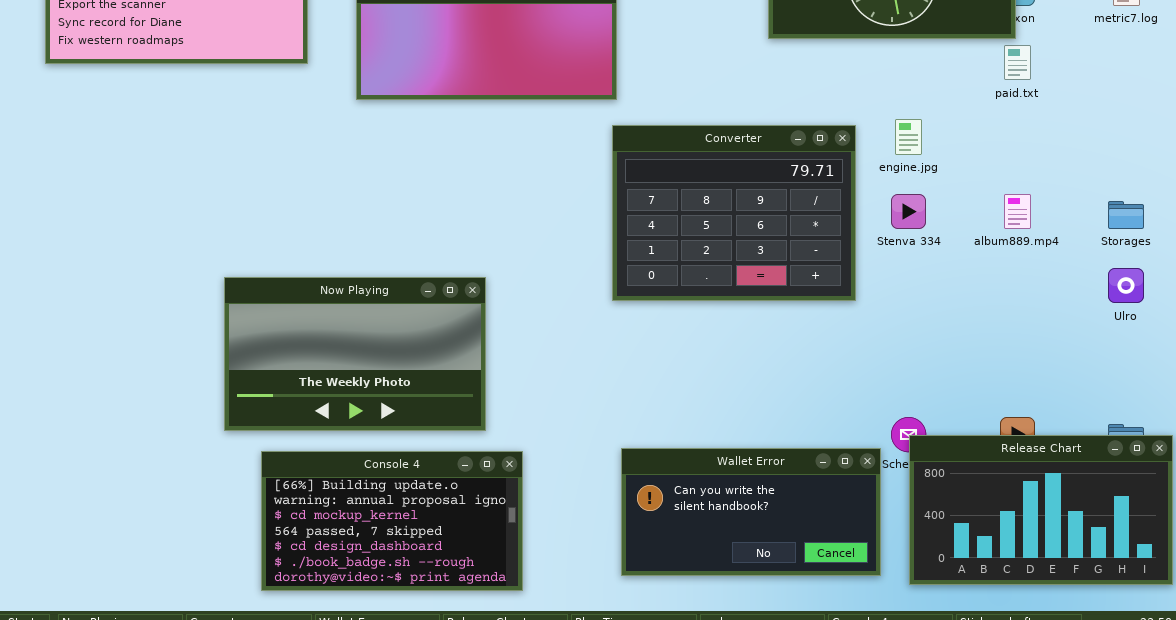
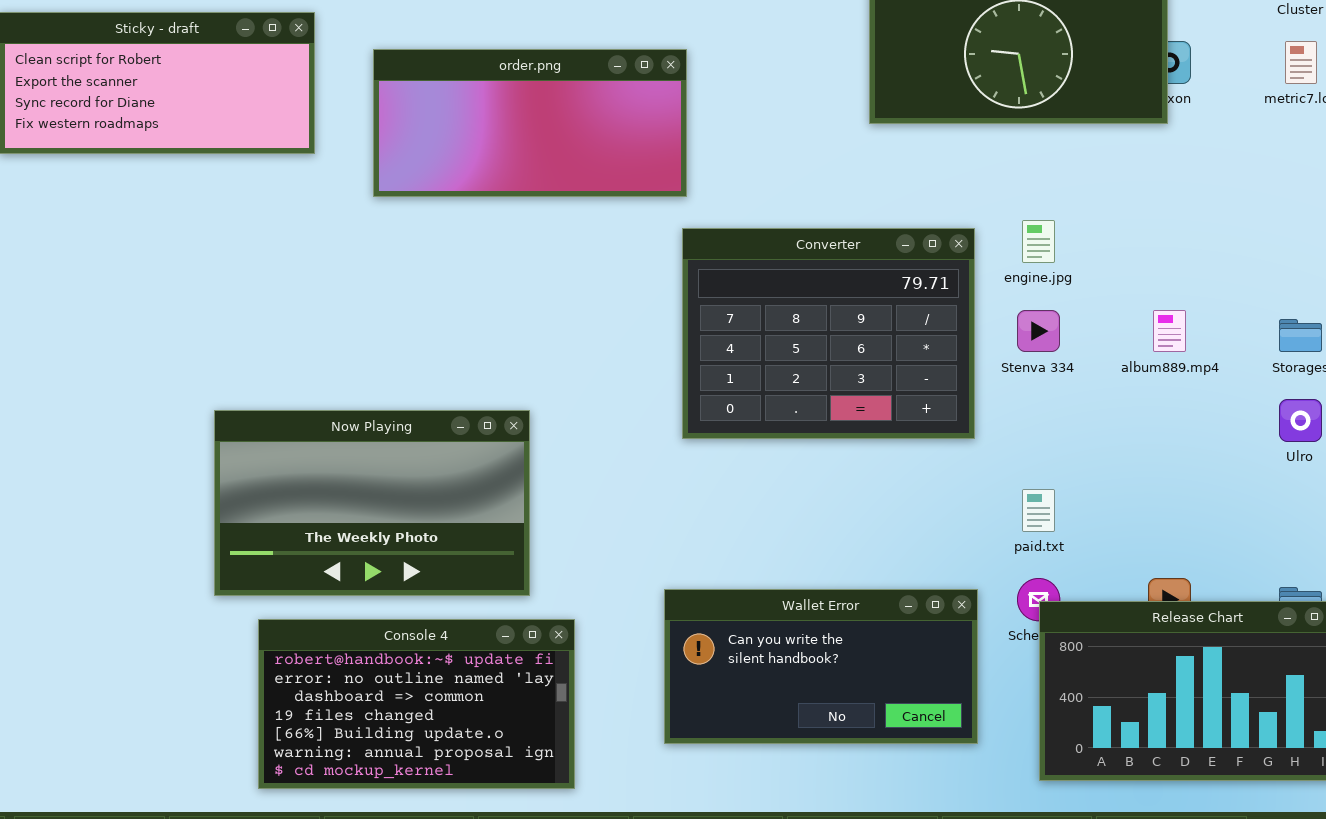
paid.txt: [1004,45,1031,80] -> [1022,489,1055,532], moved
Wallet Error: [621,448,881,576] -> [664,589,978,744], moved
Console 4: [261,451,523,591] -> [258,619,575,789], scrolled up 4 rows

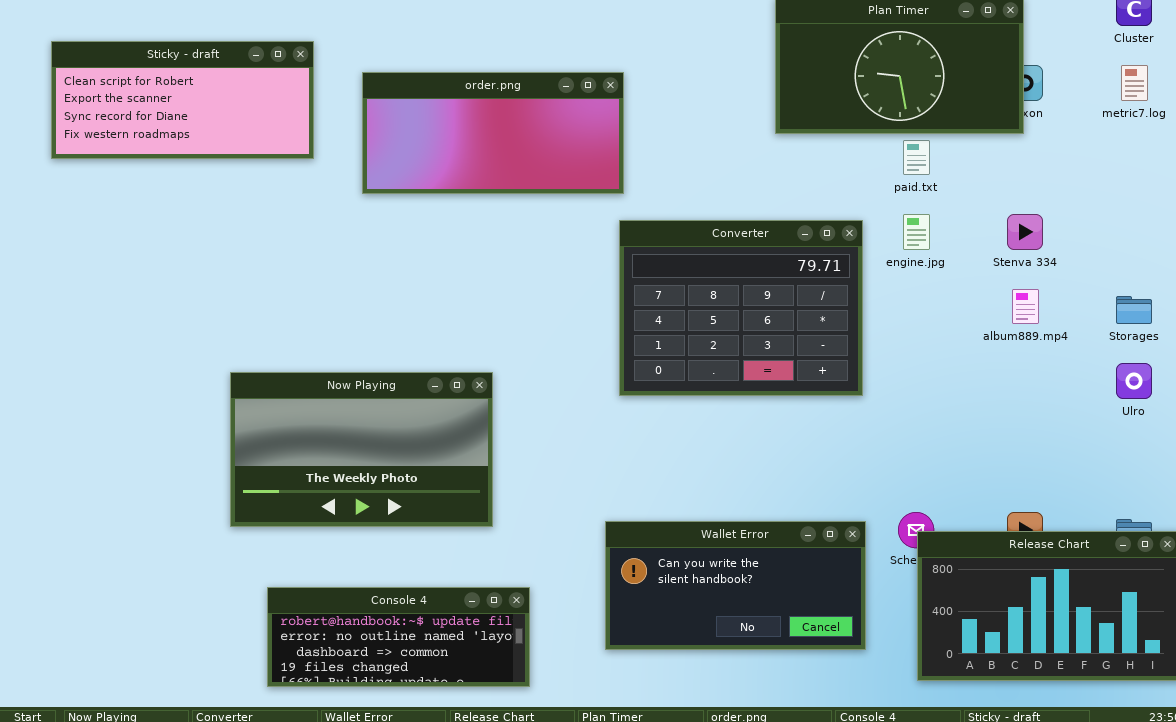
Stenva 334: [1017,310,1060,352] -> [1007,214,1043,250], moved
paid.txt: [1022,489,1055,532] -> [903,140,930,175], moved
Console 4: [258,619,575,789] -> [267,587,530,687], resized

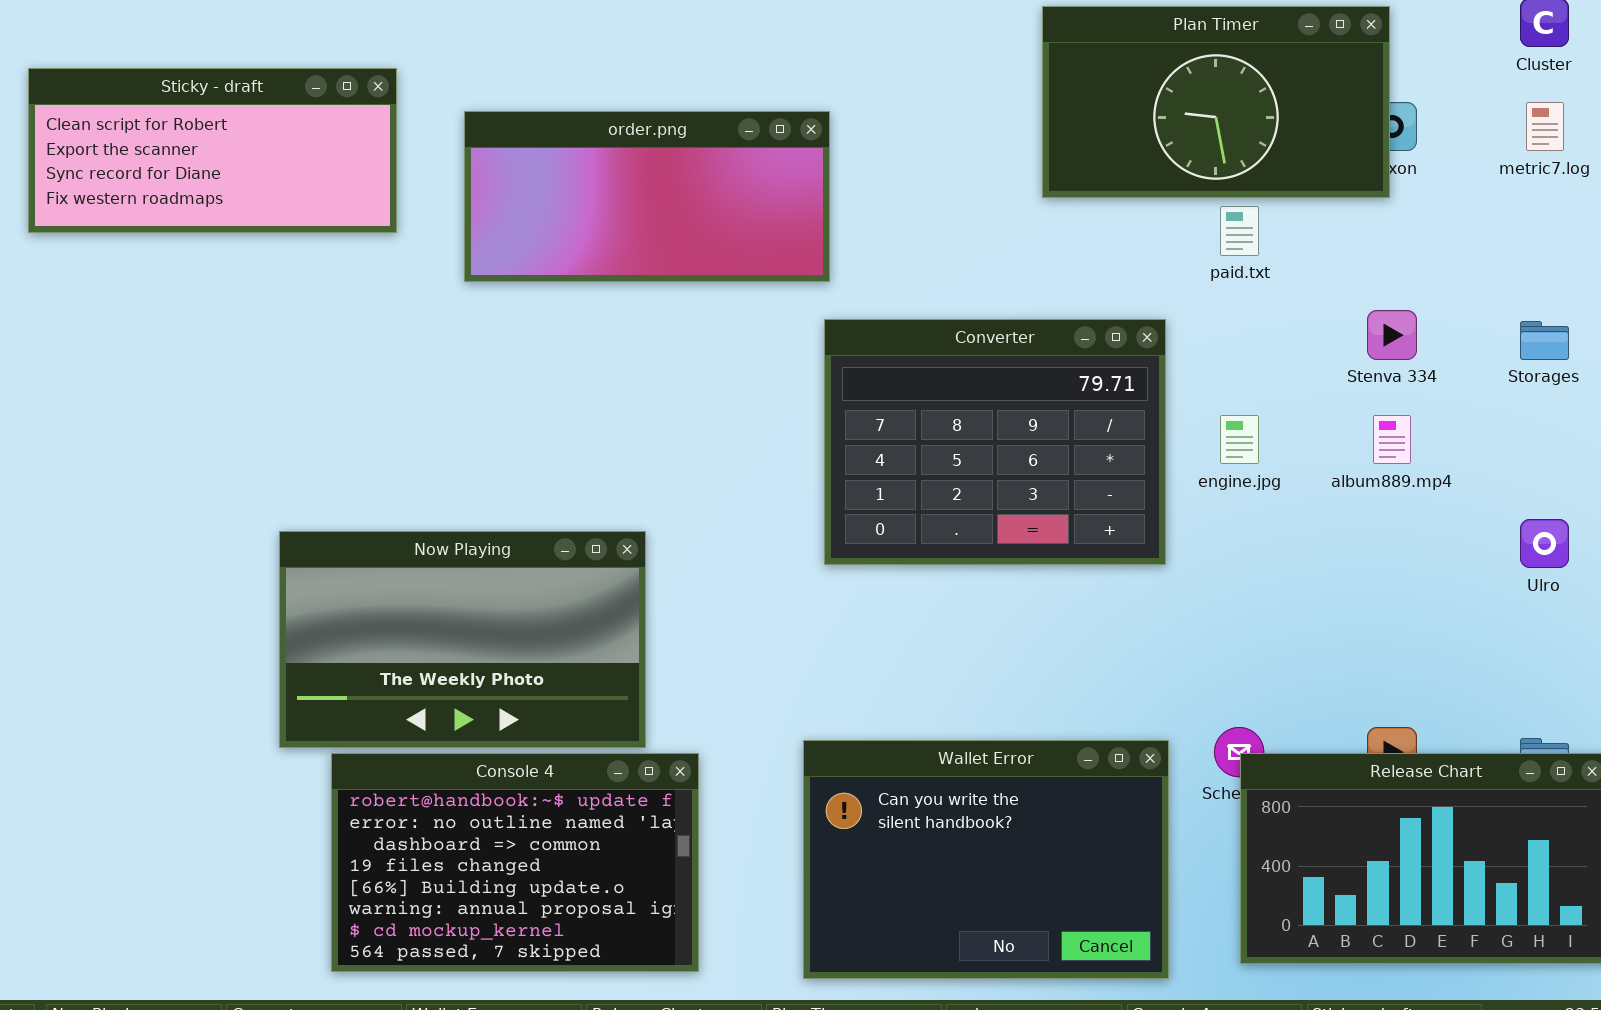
engine.jpg: [903,214,930,250] -> [1220,415,1259,464], moved
Storages: [1116,296,1152,324] -> [1520,321,1569,360], moved
Wallet Error: [605,521,866,650] -> [803,740,1169,979], resized
Console 4: [267,587,530,687] -> [331,753,699,972], resized

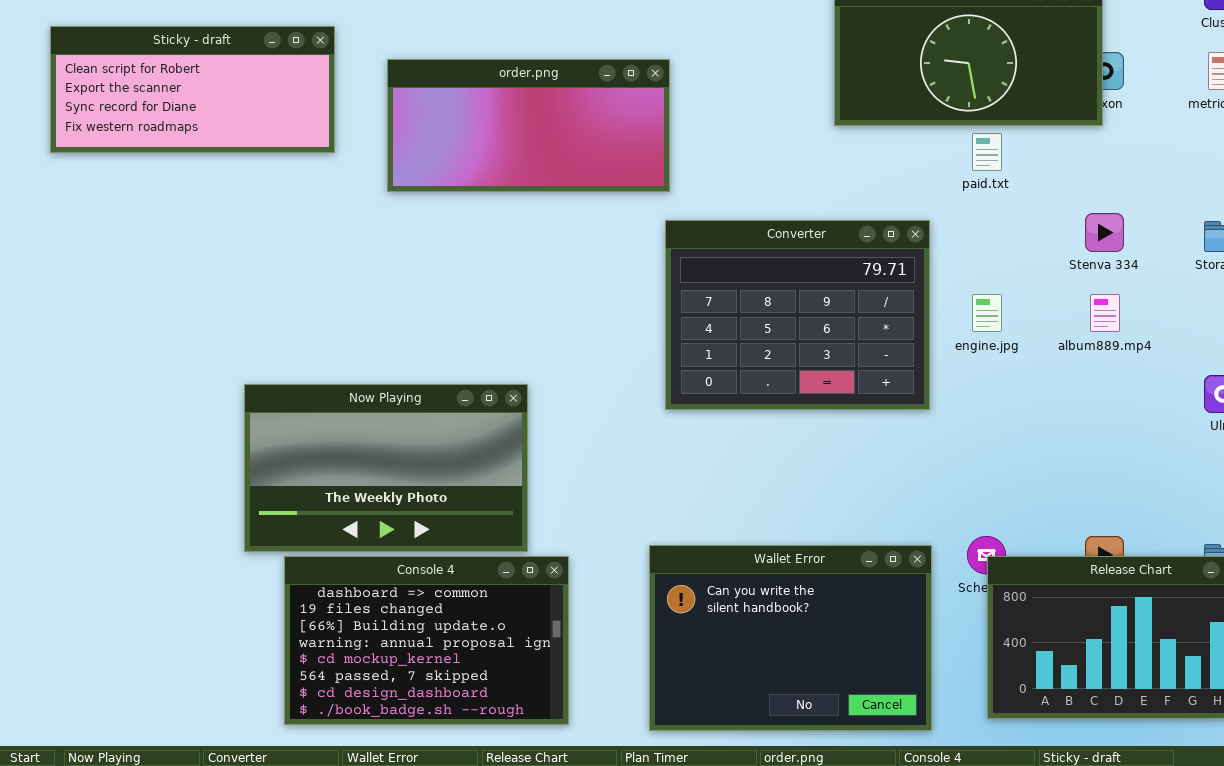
Console 4: [331,753,699,972] -> [284,556,569,725], scrolled down 2 rows

